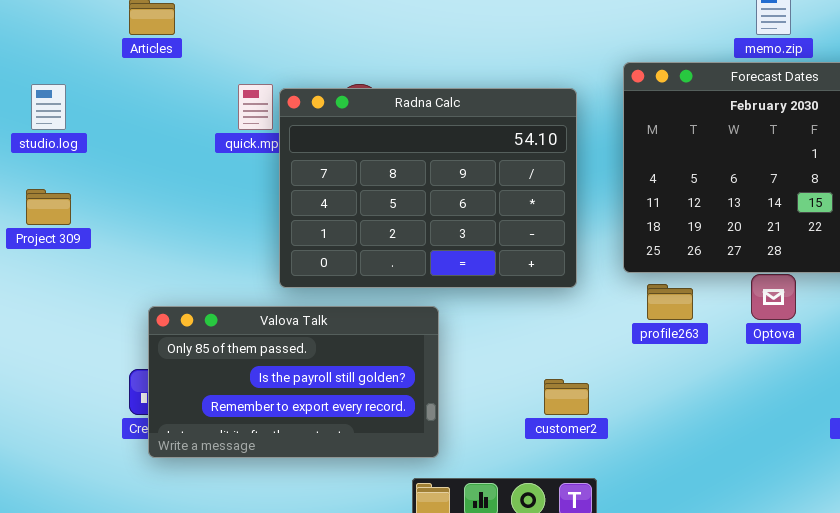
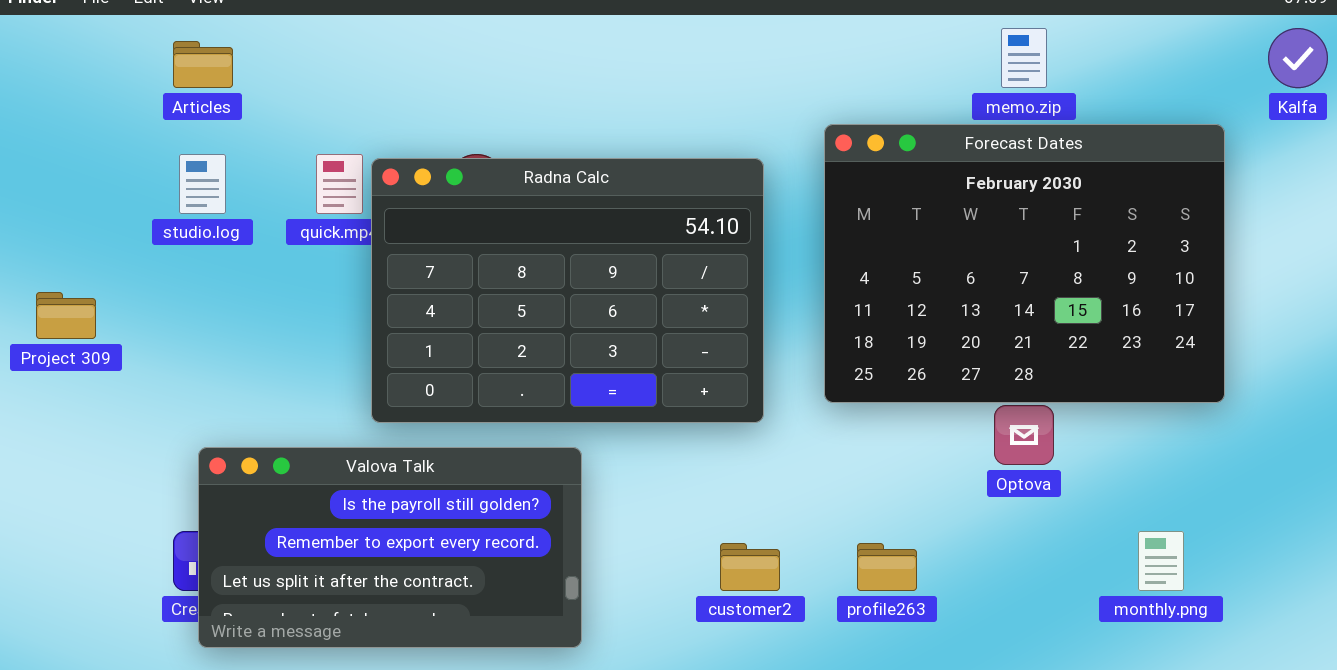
studio.log: [31,84,66,130] -> [179,154,226,214], moved
profile263: [647,284,693,320] -> [857,543,917,591], moved
Valova Talk: [148,306,439,458] -> [198,447,582,648], scrolled down 1 row

